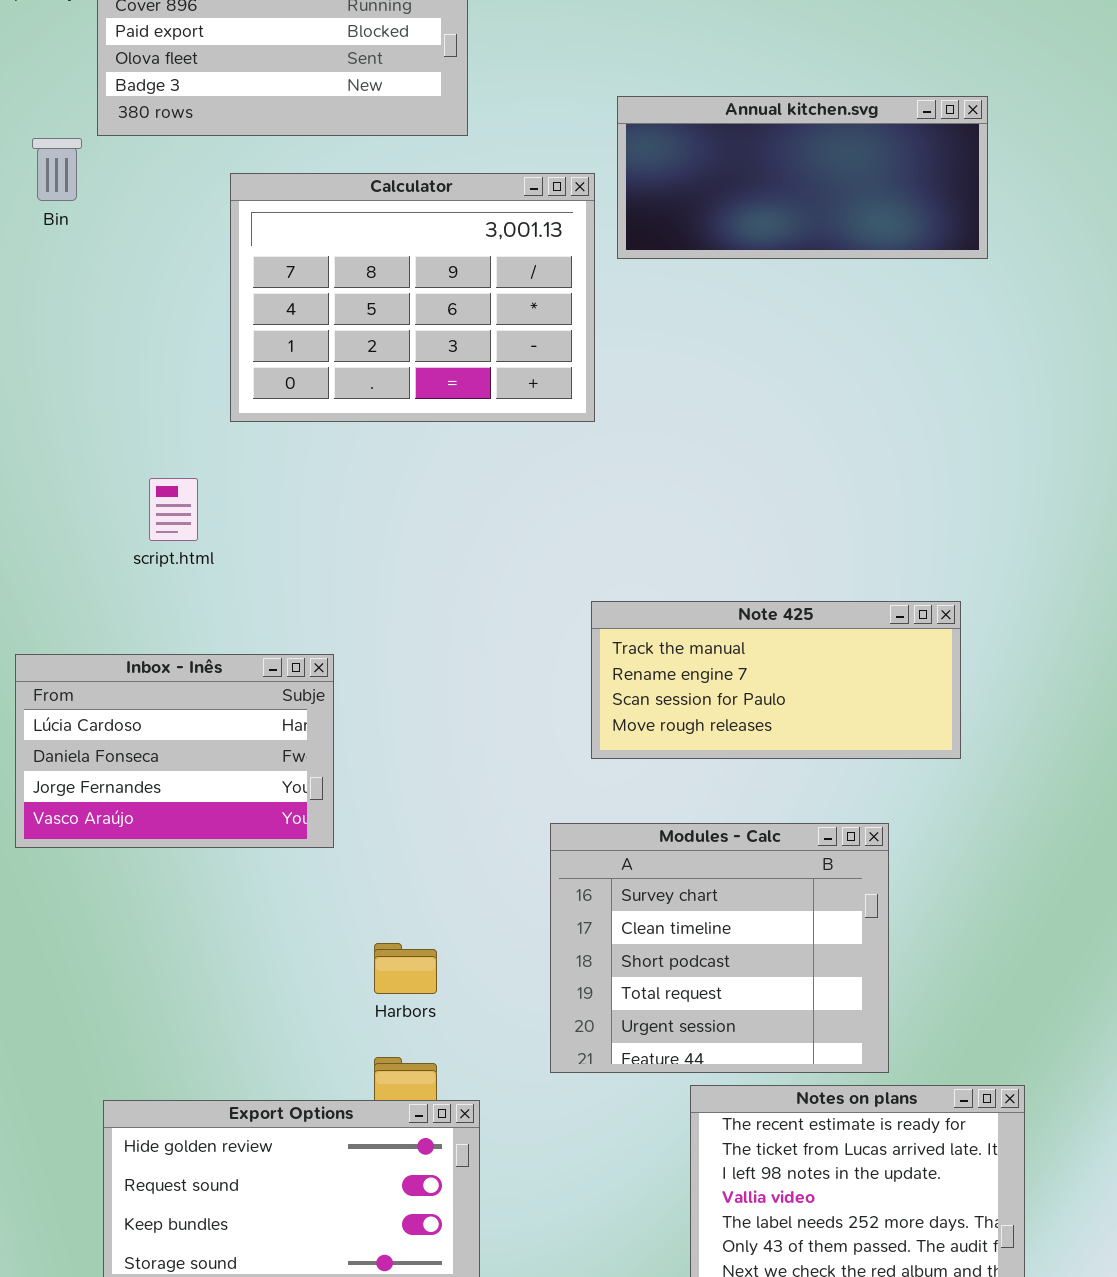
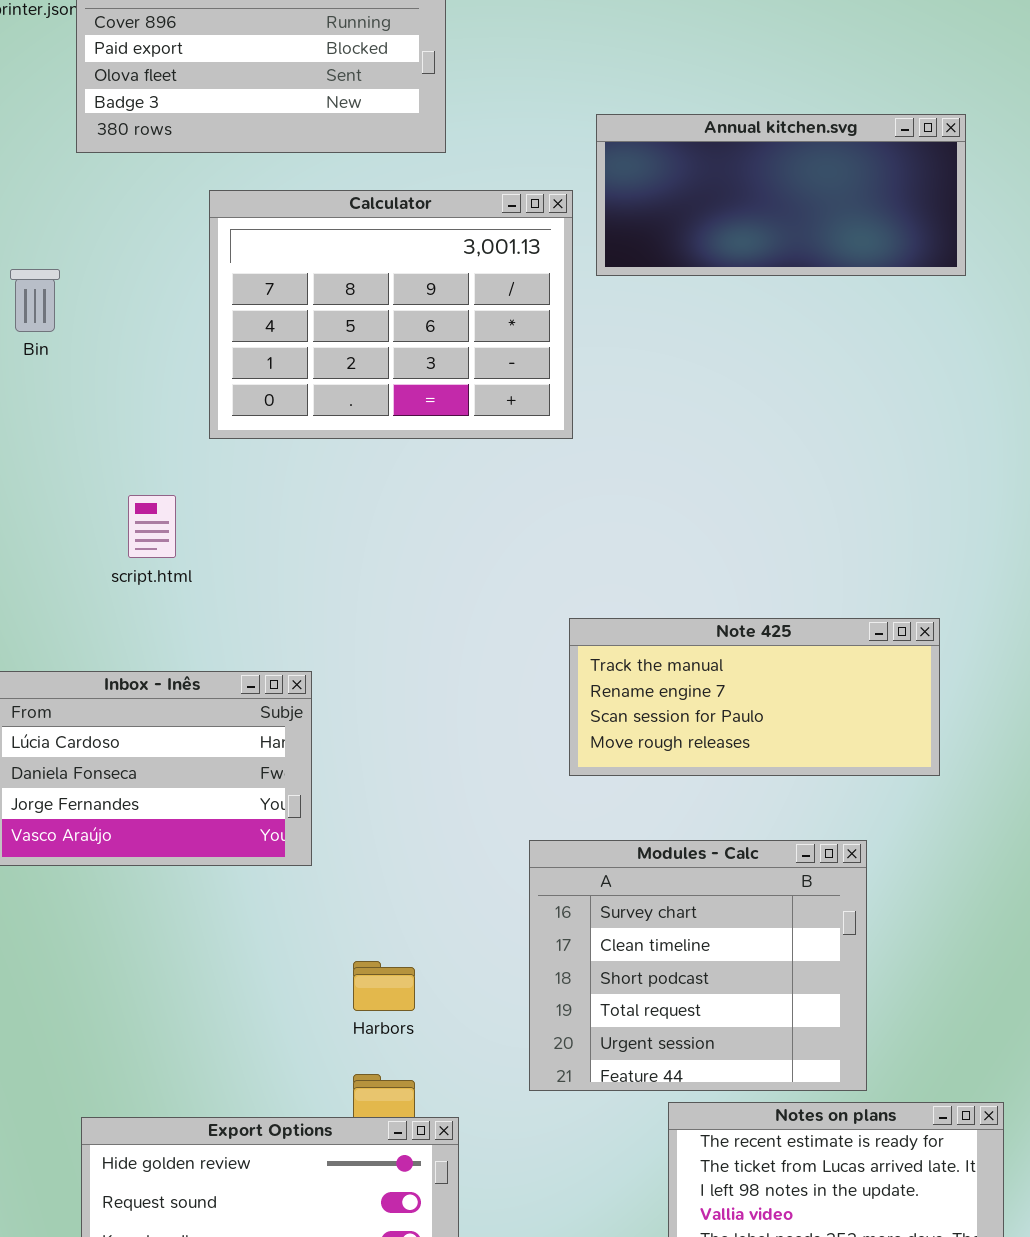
Bin: [32,138,82,201] -> [10,269,60,332], moved

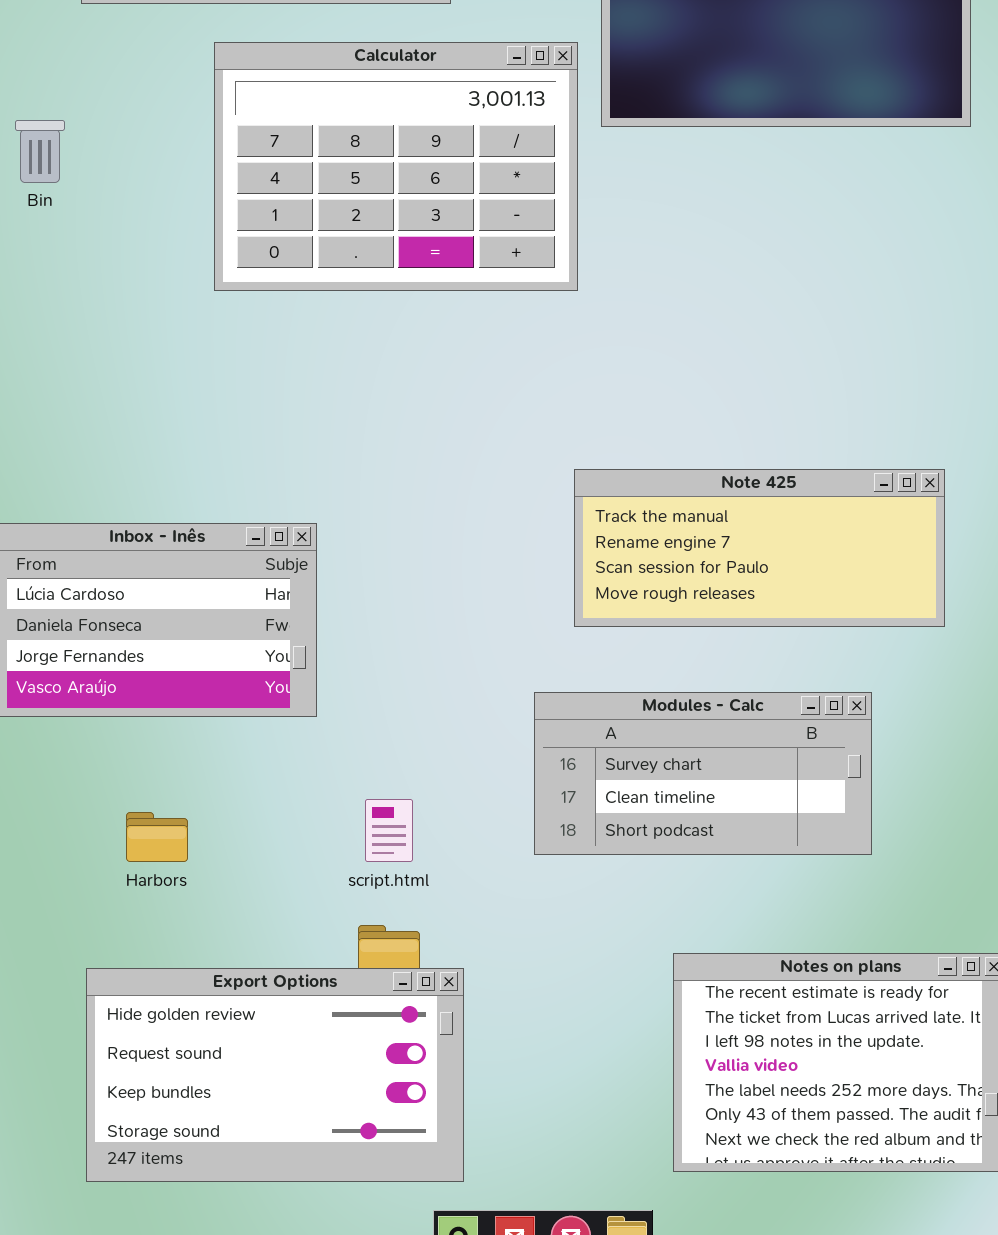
script.html: [128,495,176,558] -> [365,799,413,862], moved
Modules - Calc: [529,840,867,1091] -> [534,692,872,855], resized
Harbors: [353,961,415,1011] -> [126,812,188,862], moved

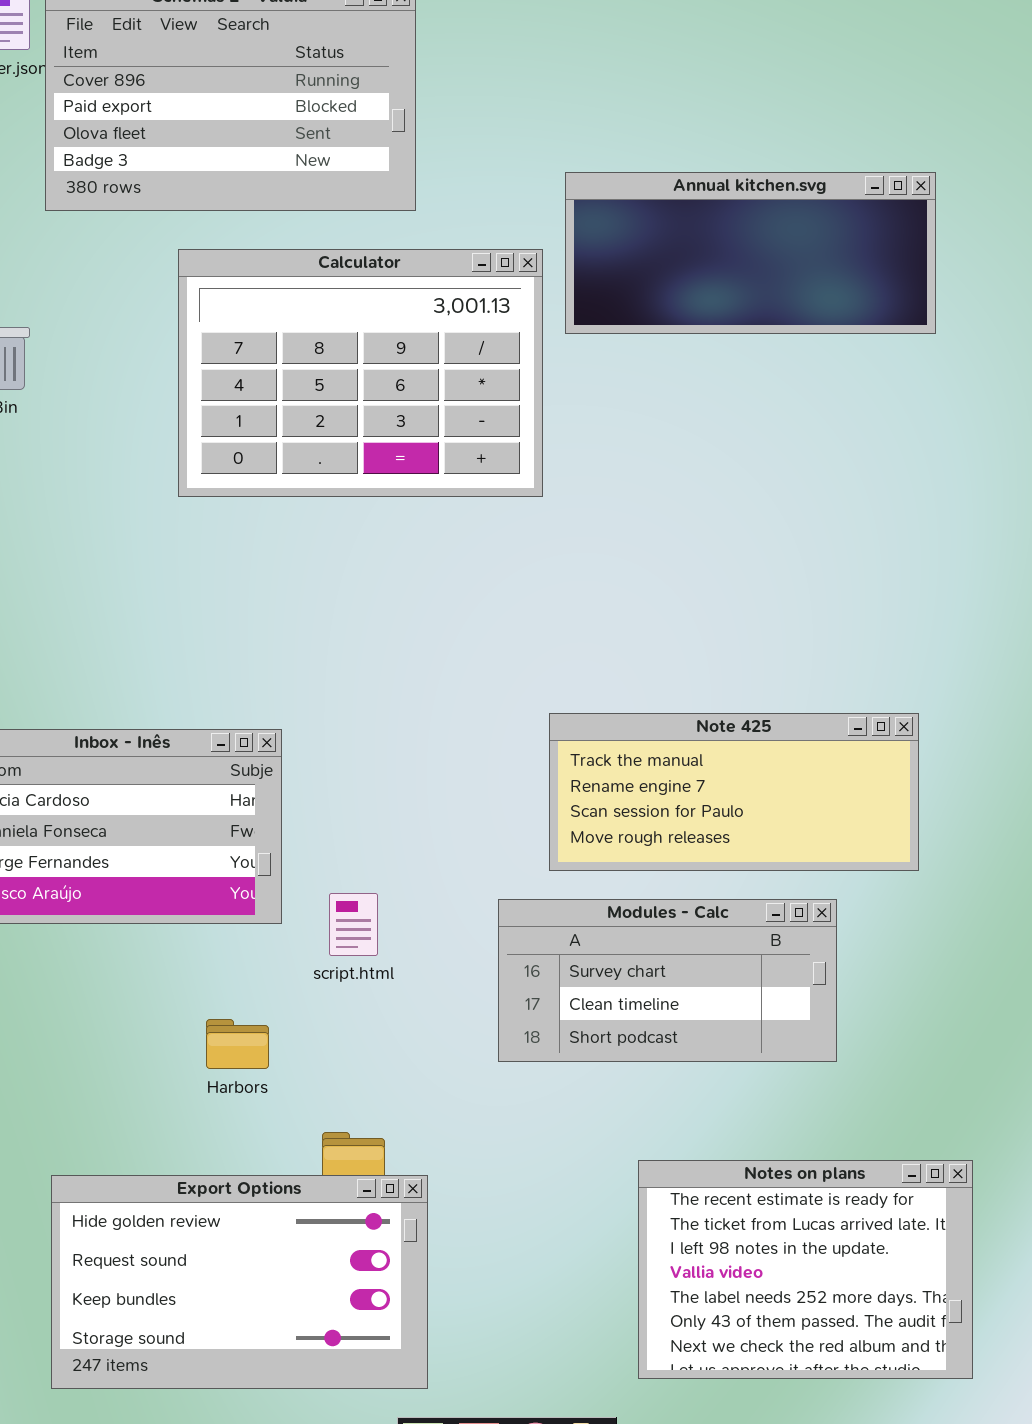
Note 425: [574,469,945,627] -> [549,713,919,871], moved
script.html: [365,799,413,862] -> [329,893,378,956], moved
Harbors: [126,812,188,862] -> [206,1019,269,1069], moved

